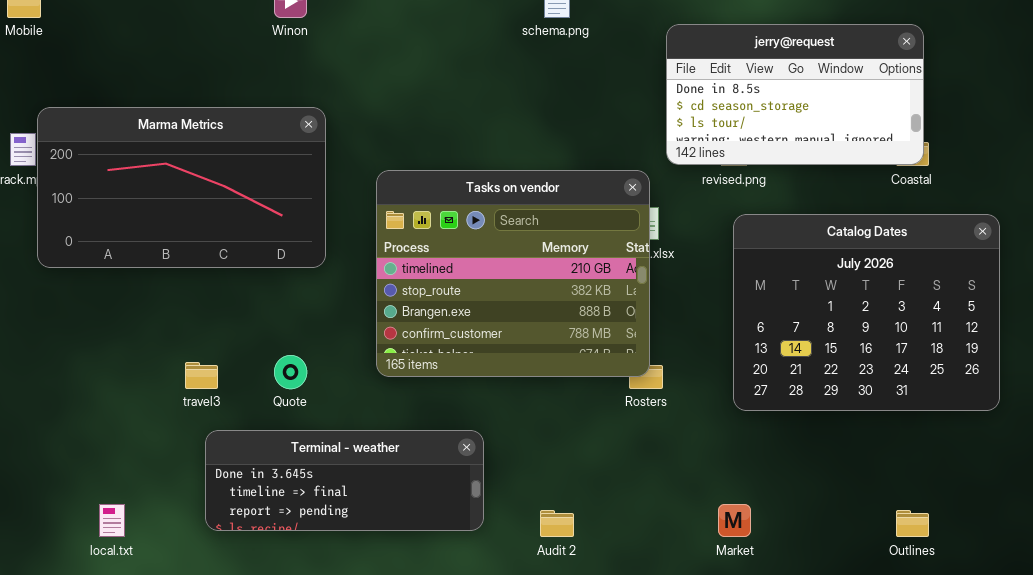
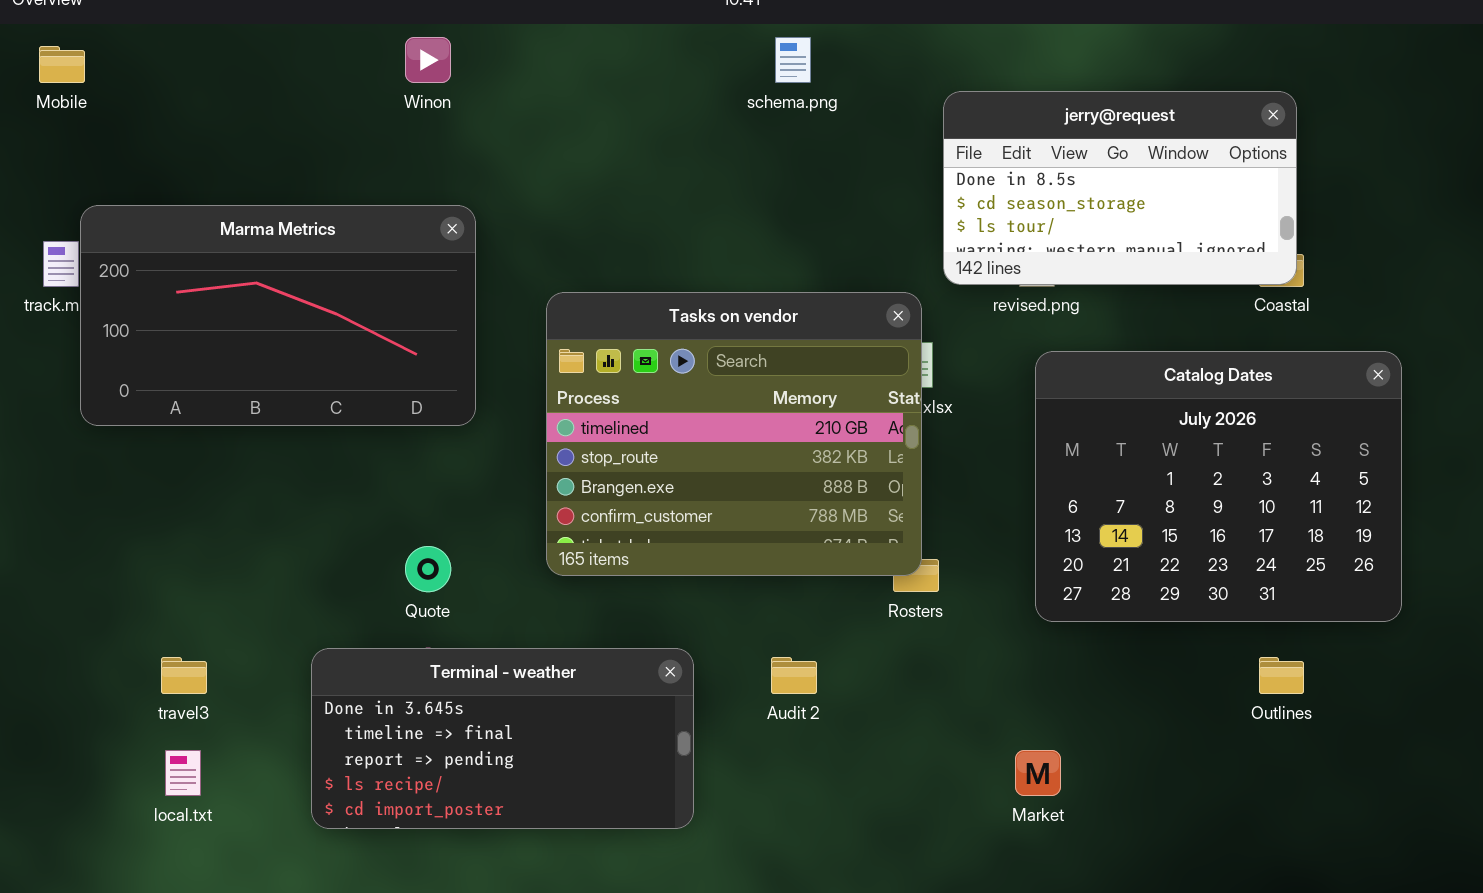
travel3: [185,362,218,389] -> [161,657,207,694], moved
Terminal - weather: [205,430,484,531] -> [311,648,694,829], resized
Audit 2: [540,510,574,537] -> [771,657,817,694], moved
Outlines: [896,510,929,537] -> [1259,657,1304,694], moved

